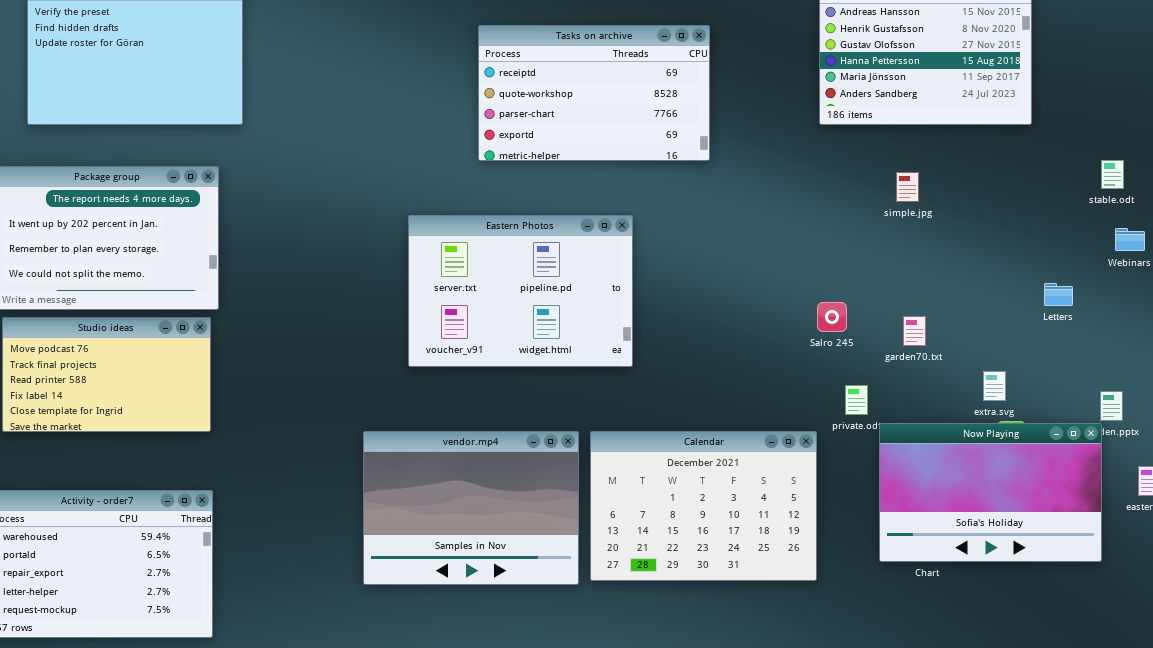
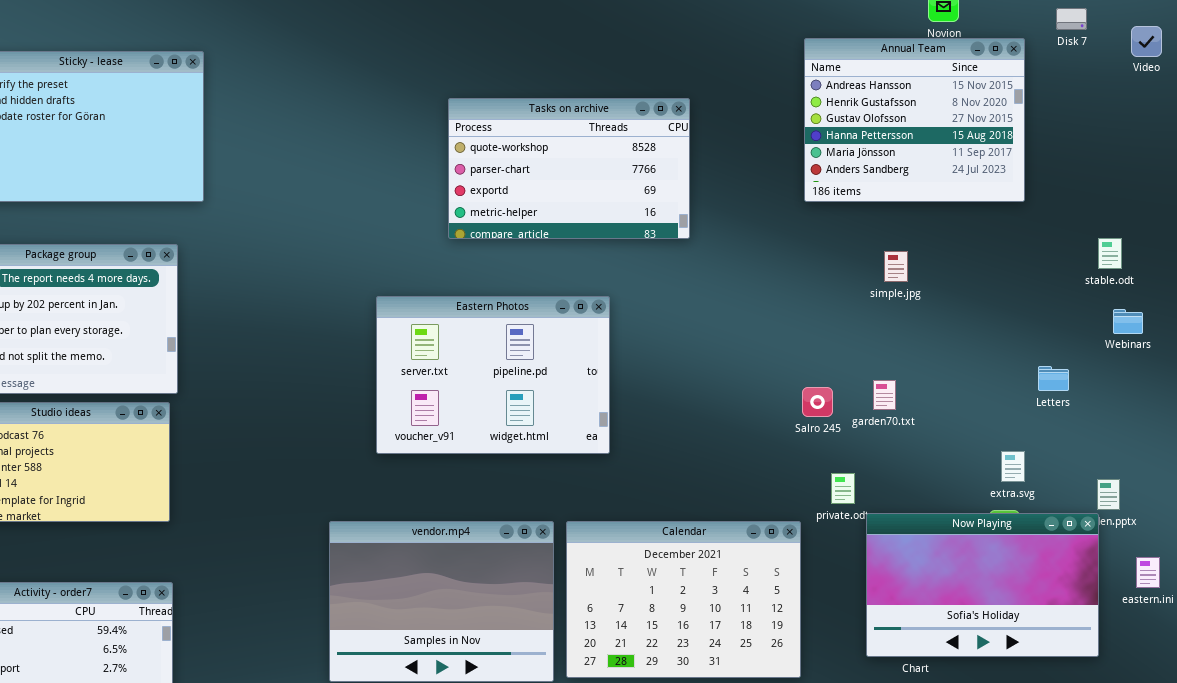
Tasks on archive: [478,25,710,161] -> [448,98,690,239], scrolled down 1 row
garden70.txt: [903,316,926,346] -> [873,380,896,410], moved
extra.svg: [983,371,1006,401] -> [1001,451,1025,482], moved

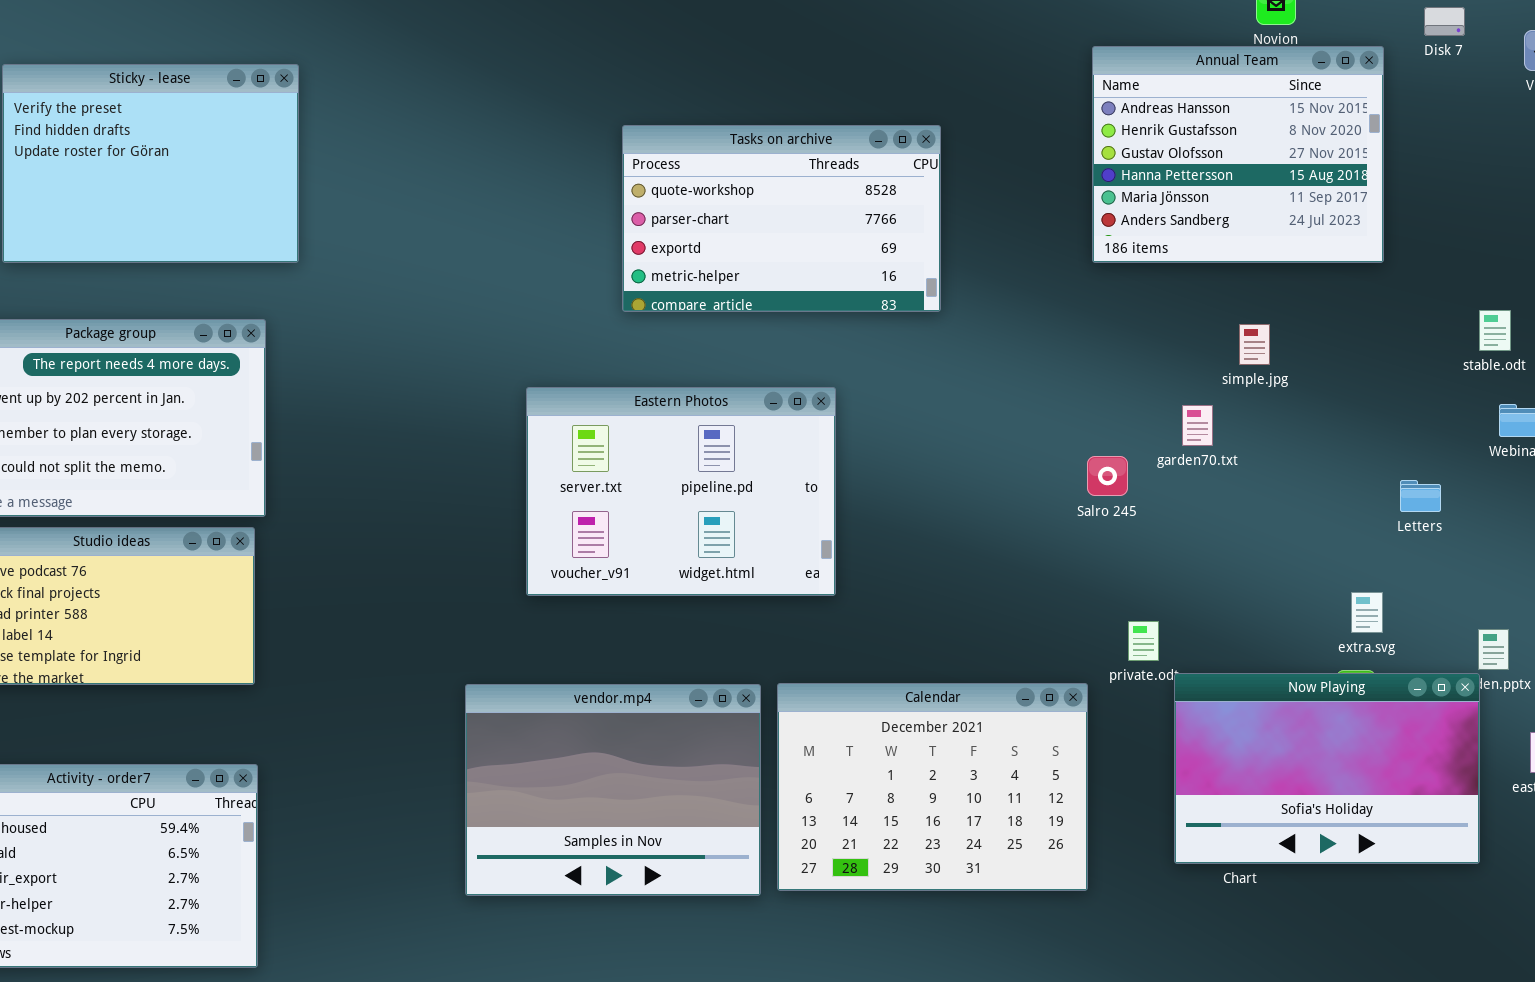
simple.jpg: [884,251,908,282] -> [1239,324,1270,365], moved
garden70.txt: [873,380,896,410] -> [1182,405,1213,446], moved
Salro 245: [802,387,833,417] -> [1087,456,1128,496], moved

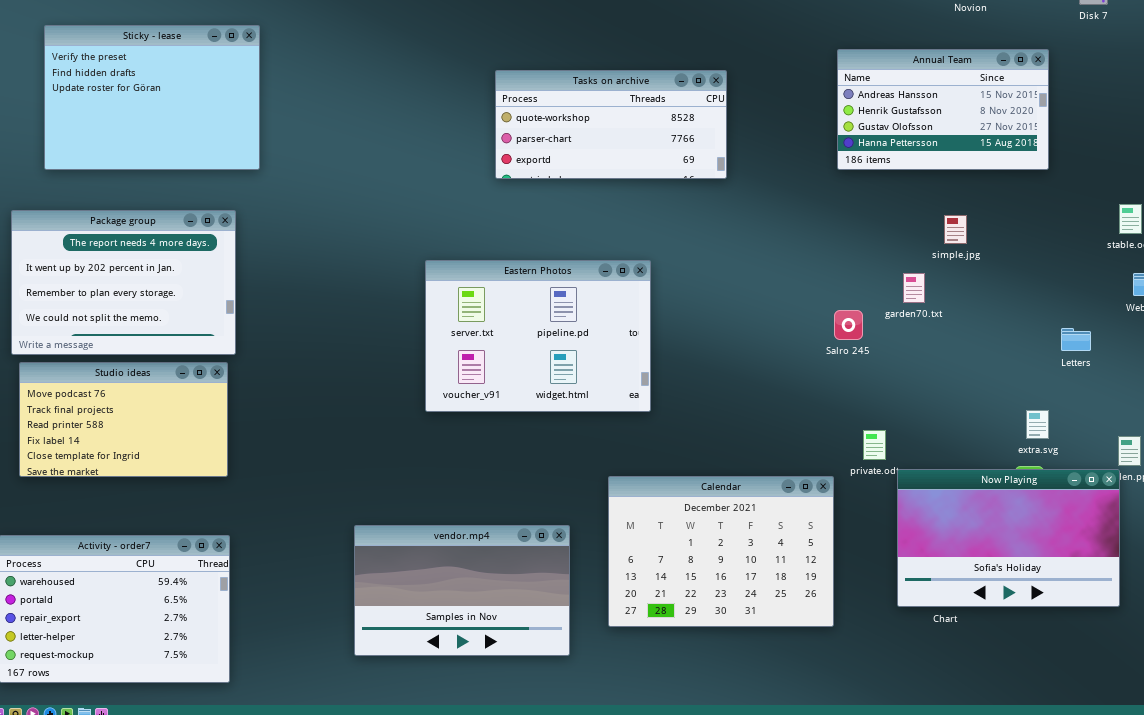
Annual Team: [1092,46,1384,263] -> [837,49,1049,170], resized
Tasks on archive: [622,125,941,312] -> [495,70,727,179], resized
vendor.mp4: [465,684,761,896] -> [354,525,570,656], moved, resized

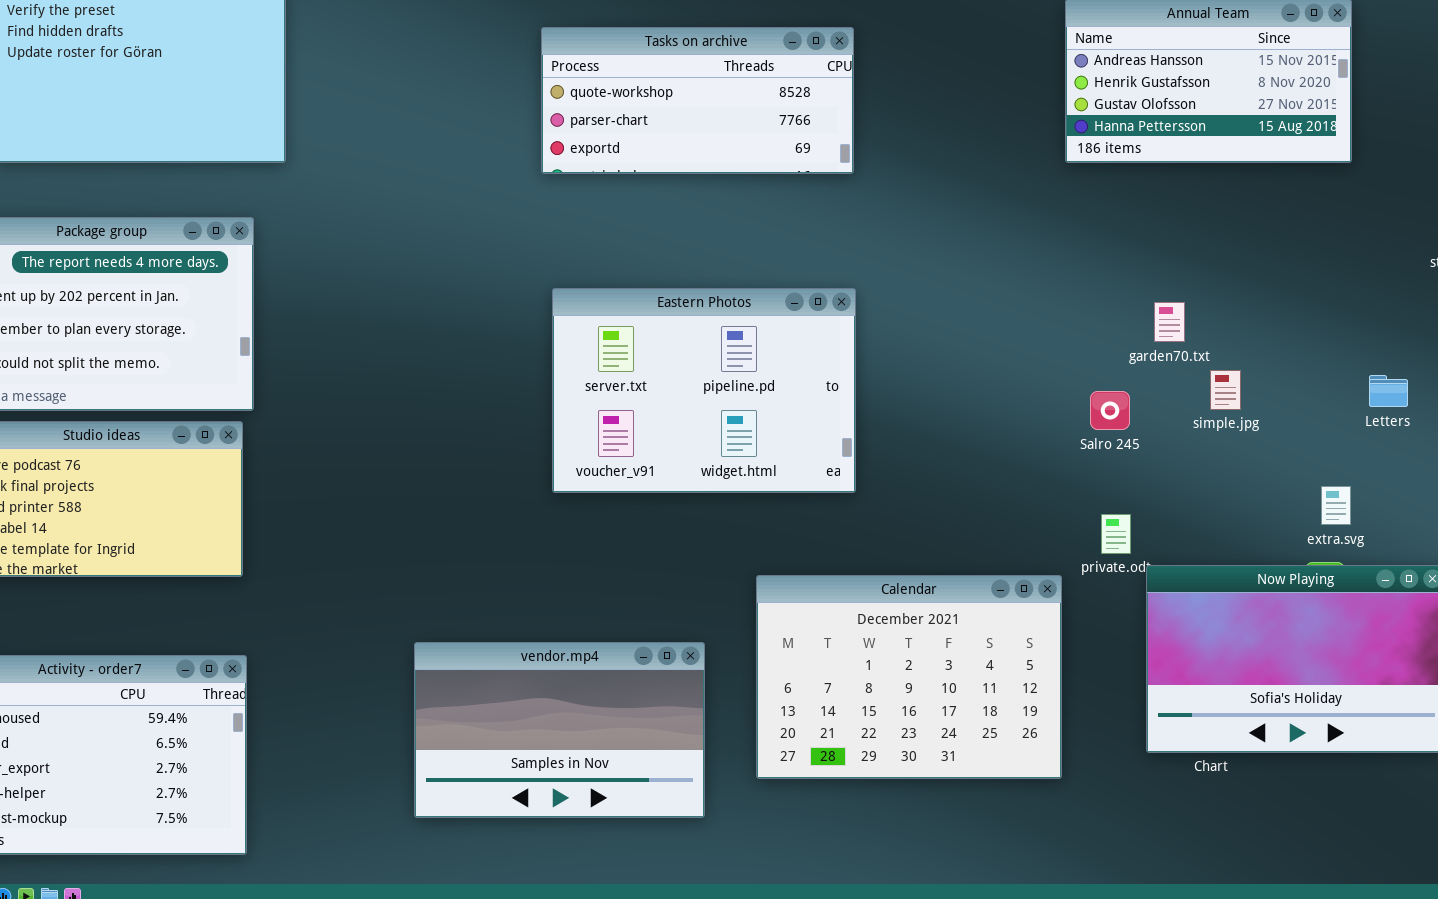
Tasks on archive: [495,70,727,179] -> [541,27,854,174], moved
simple.jpg: [944,215,967,244] -> [1210,370,1241,410], moved
Eastern Photos: [425,260,651,412] -> [552,288,856,493], moved
Salro 245: [834,310,863,340] -> [1090,391,1130,430], moved

